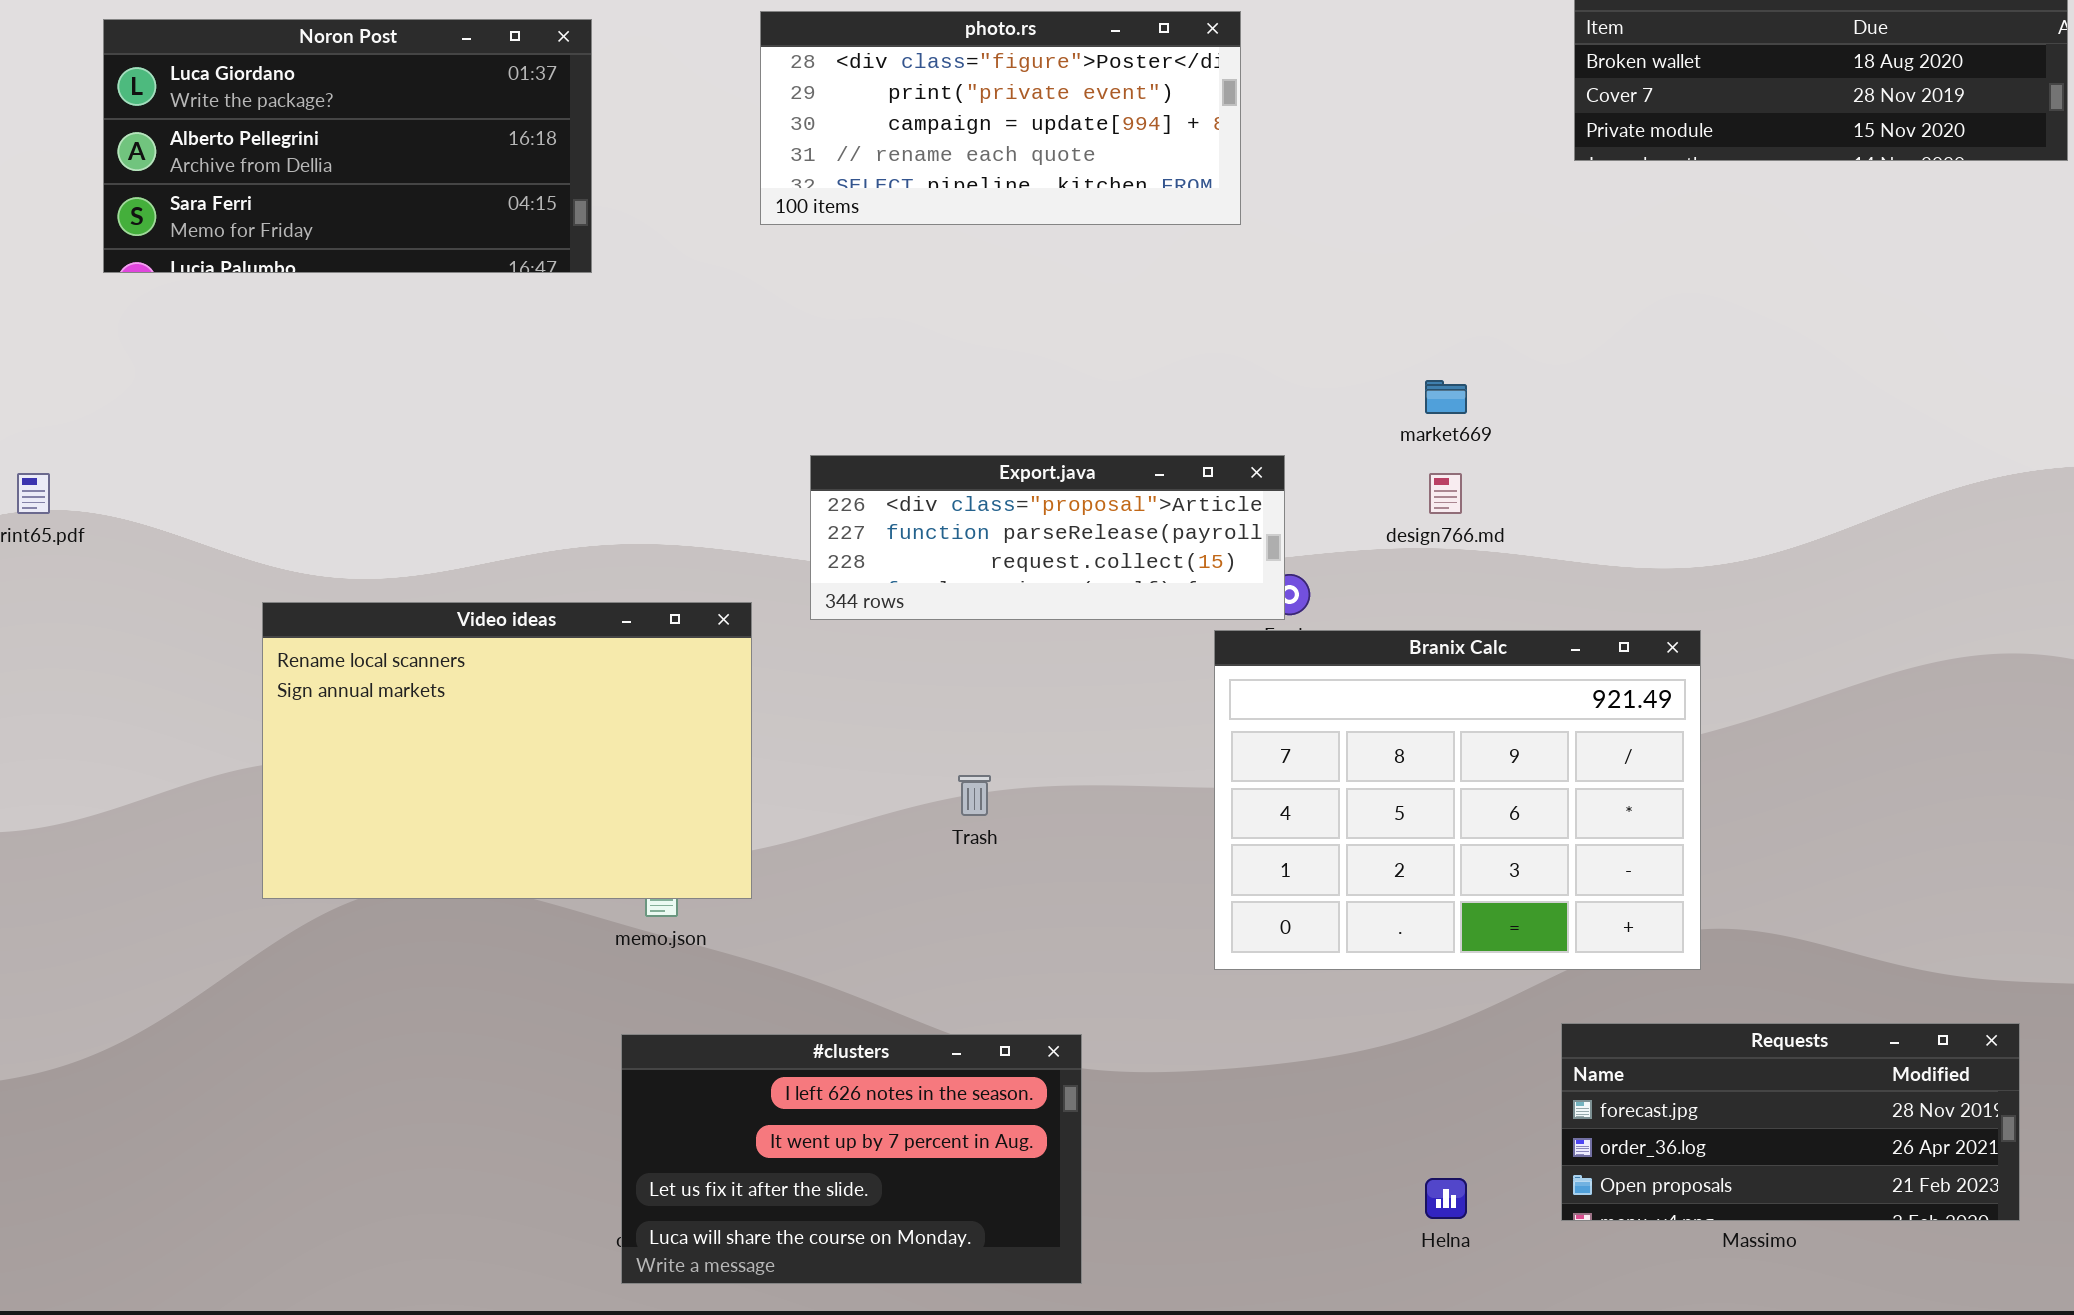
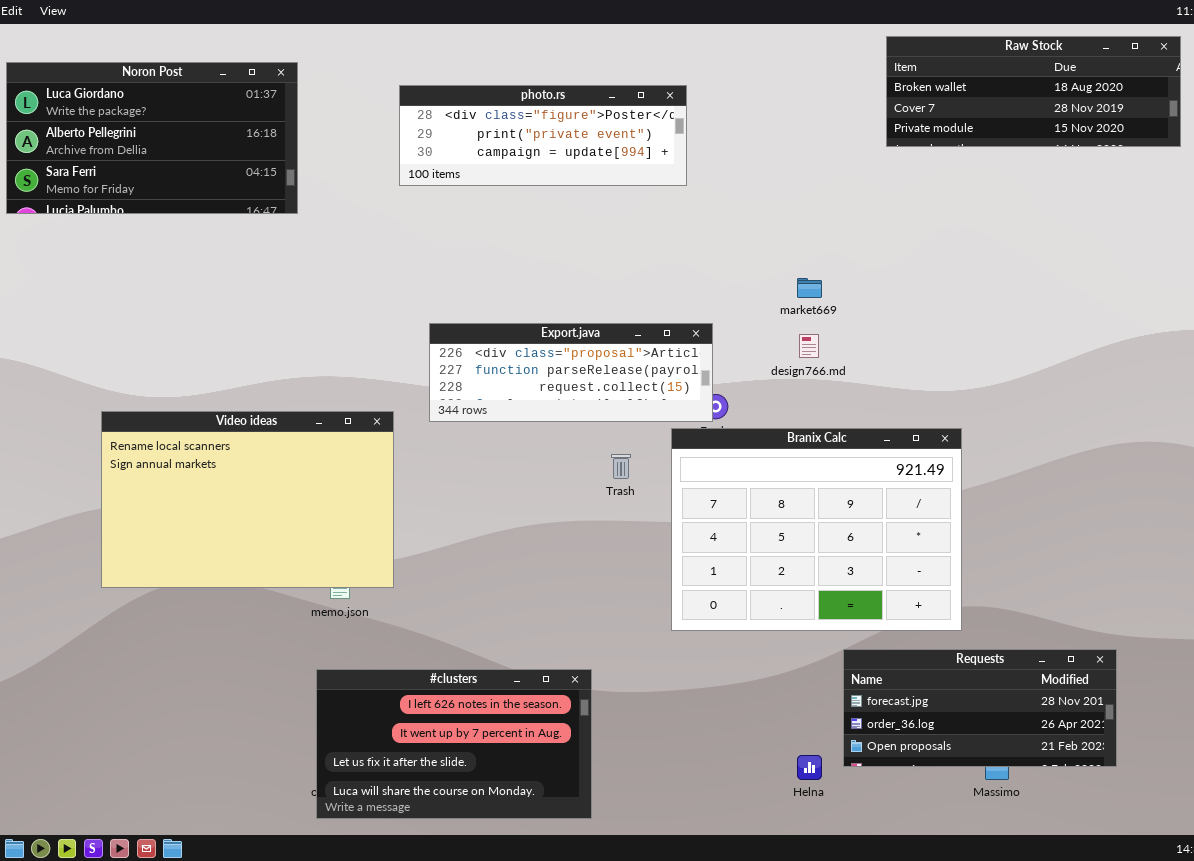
photo.rs: [760,11,1241,225] -> [399,85,687,186], resized
Trash: [958,775,991,816] -> [611,454,631,479], moved
Requests: [1561,1023,2020,1221] -> [843,649,1117,767], moved

